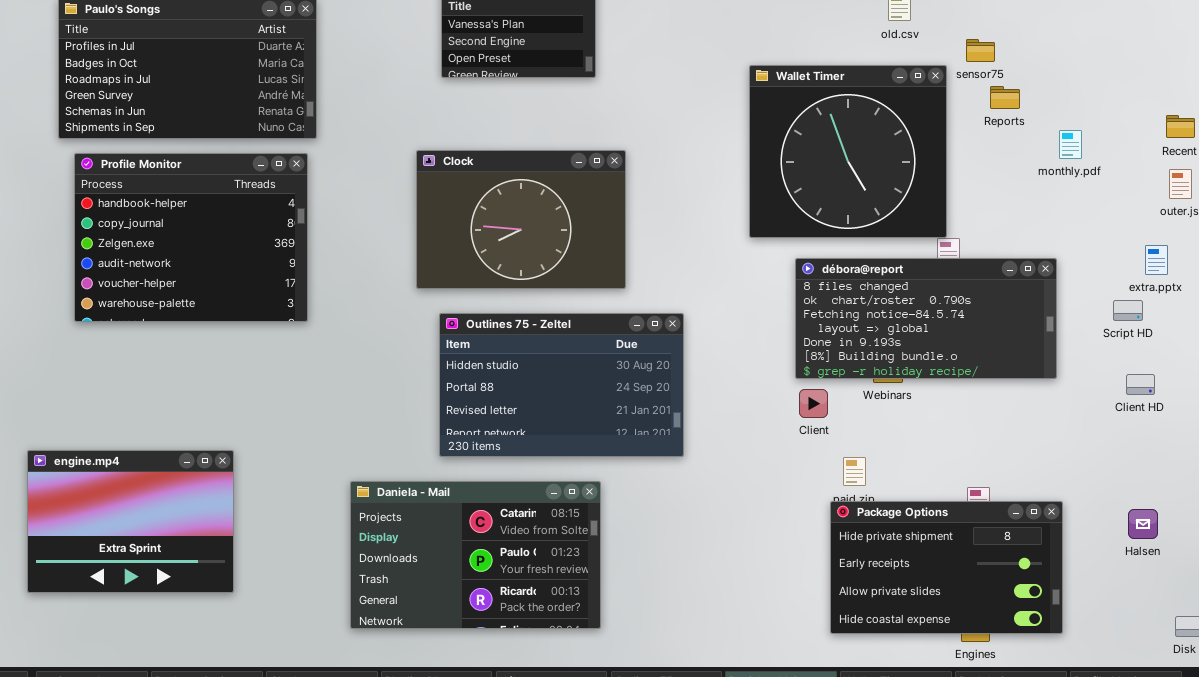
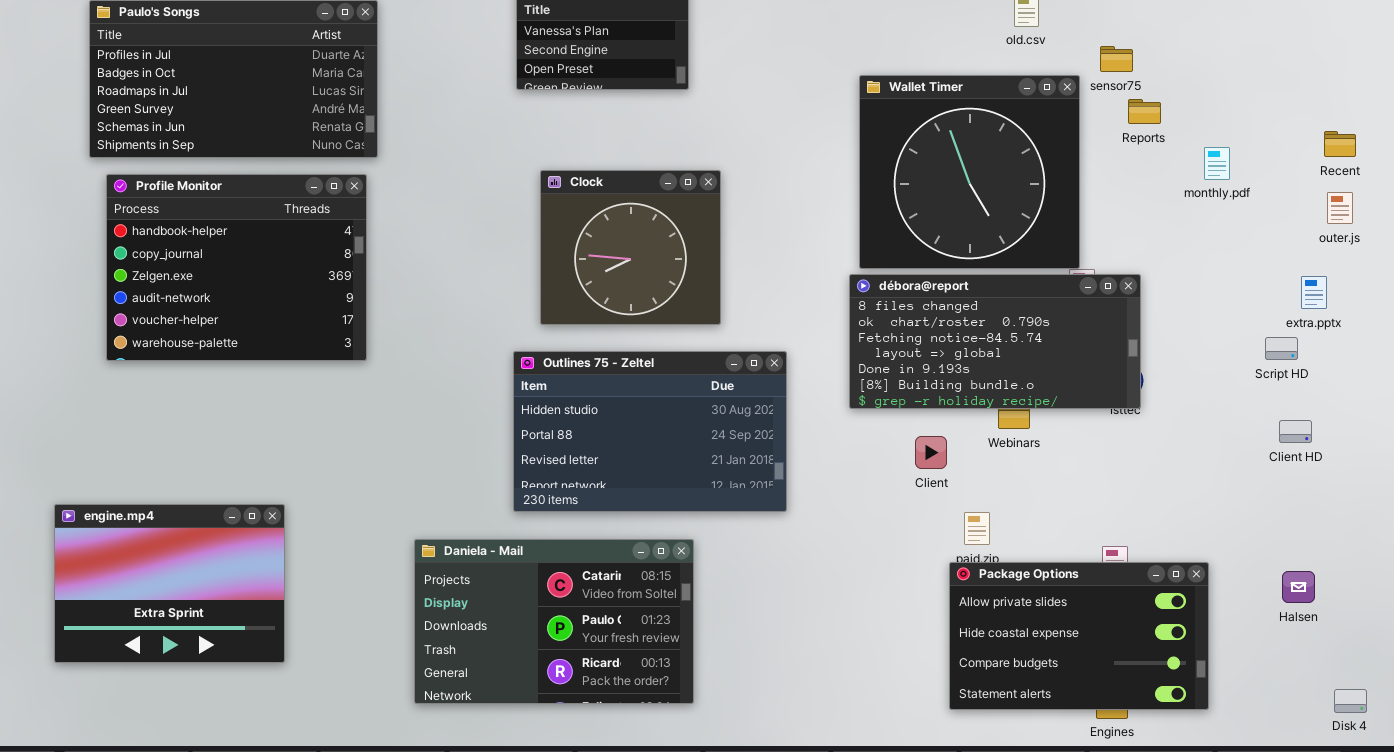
Clock: [416,150,626,289] -> [540,170,721,325], resized
débora@report: [795,258,1057,379] -> [849,274,1141,409], moved
Package Options: [830,501,1063,634] -> [949,562,1209,710], scrolled down 2 rows

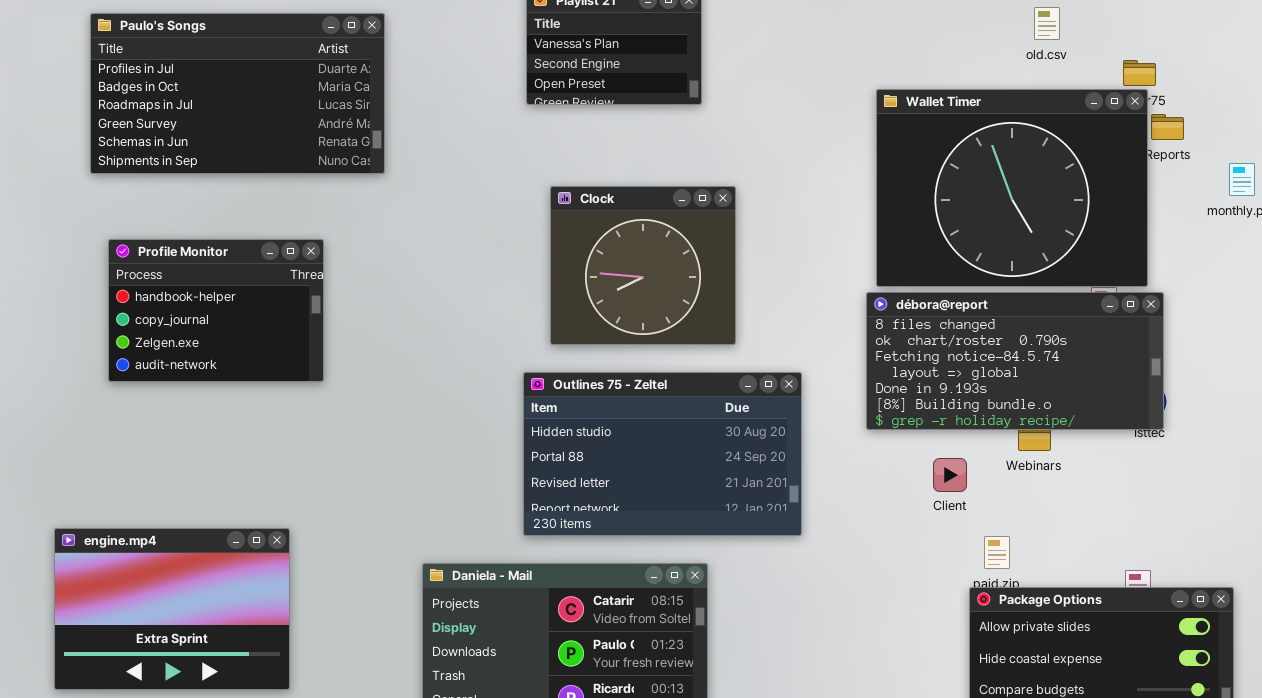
Wallet Timer: [859,75,1080,269] -> [876,89,1148,287], resized
Profile Monitor: [106,174,367,361] -> [108,239,324,382], resized

